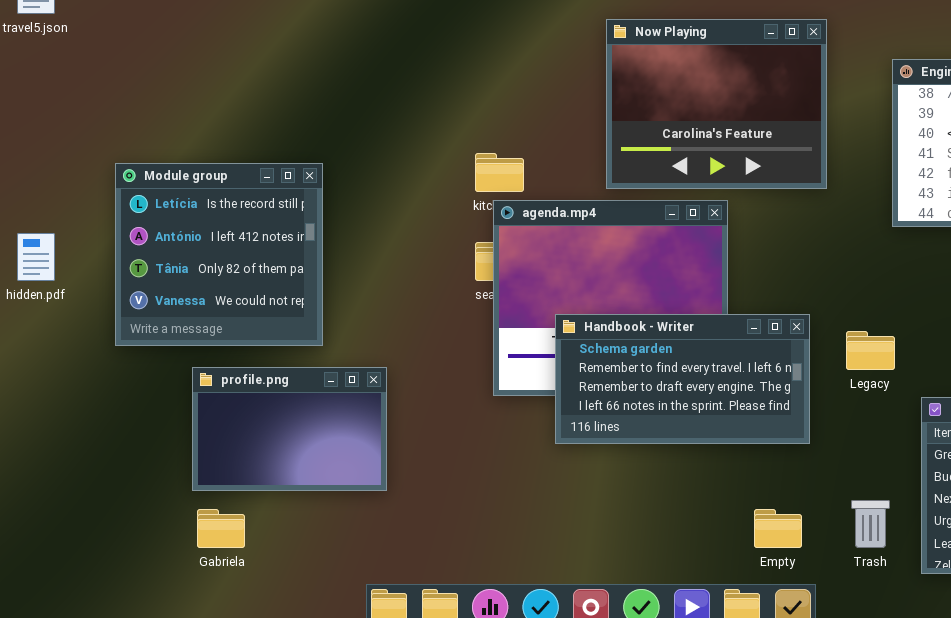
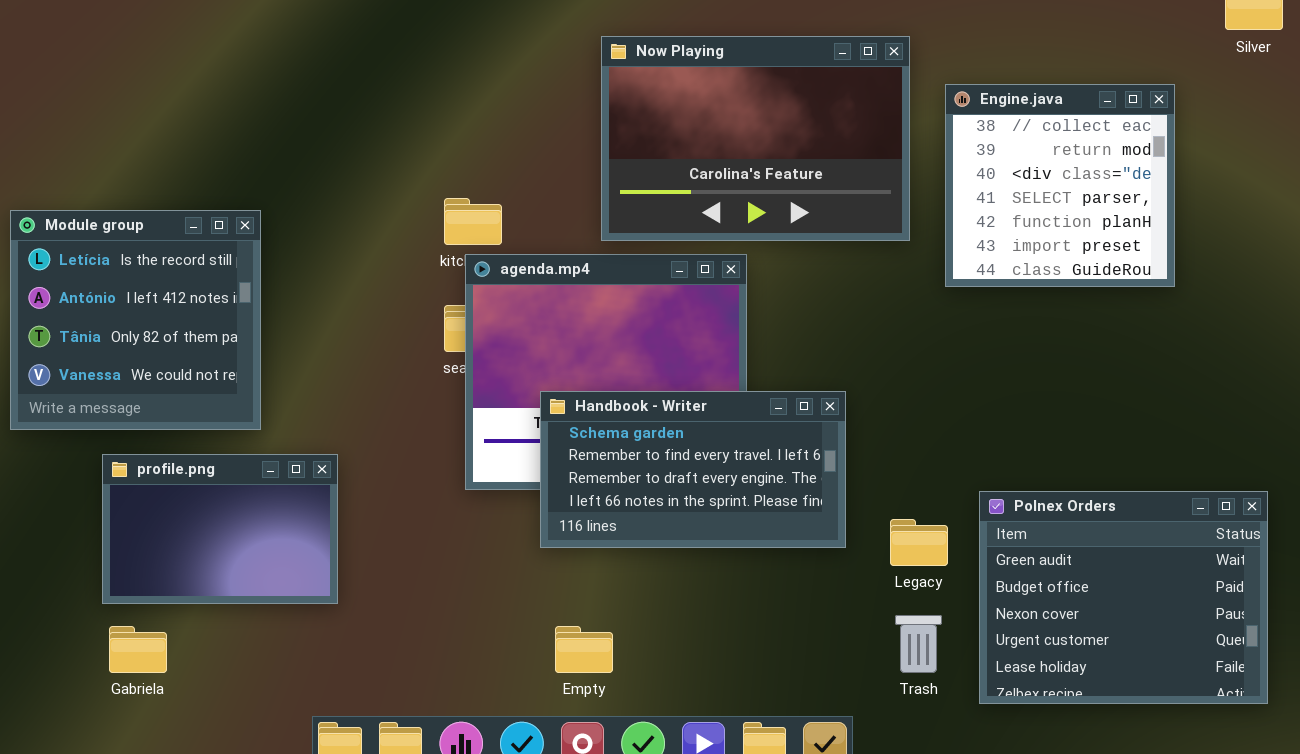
Now Playing: [606,19,827,189] -> [601,36,910,241], resized
Legacy: [846,331,895,370] -> [890,519,948,566], moved
Empty: [754,509,802,548] -> [555,626,613,673], moved

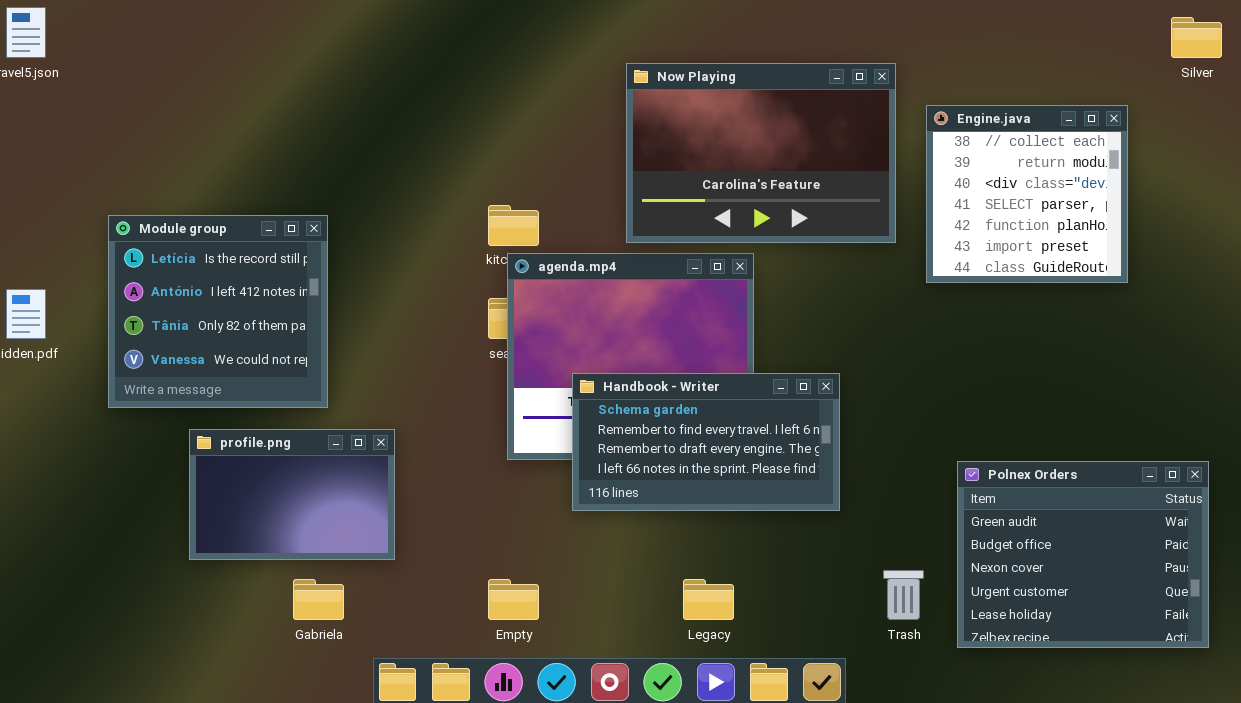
Legacy: [890,519,948,566] -> [683,579,734,620], moved
Gabriela: [109,626,167,673] -> [293,579,344,620], moved
Empty: [555,626,613,673] -> [488,579,539,620], moved

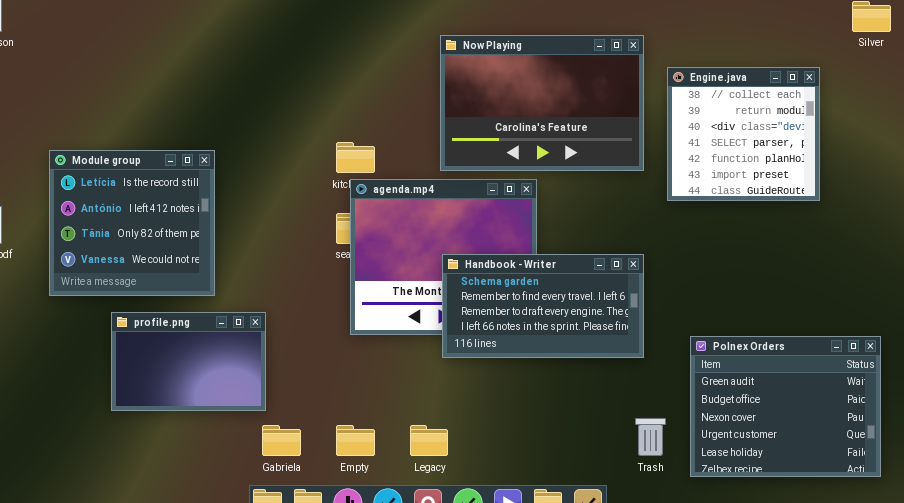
Handbook - Writer: [572,373,840,511] -> [442,254,644,358], moved
Gabriela: [293,579,344,620] -> [262,425,301,456], moved
Legacy: [683,579,734,620] -> [410,425,448,456], moved

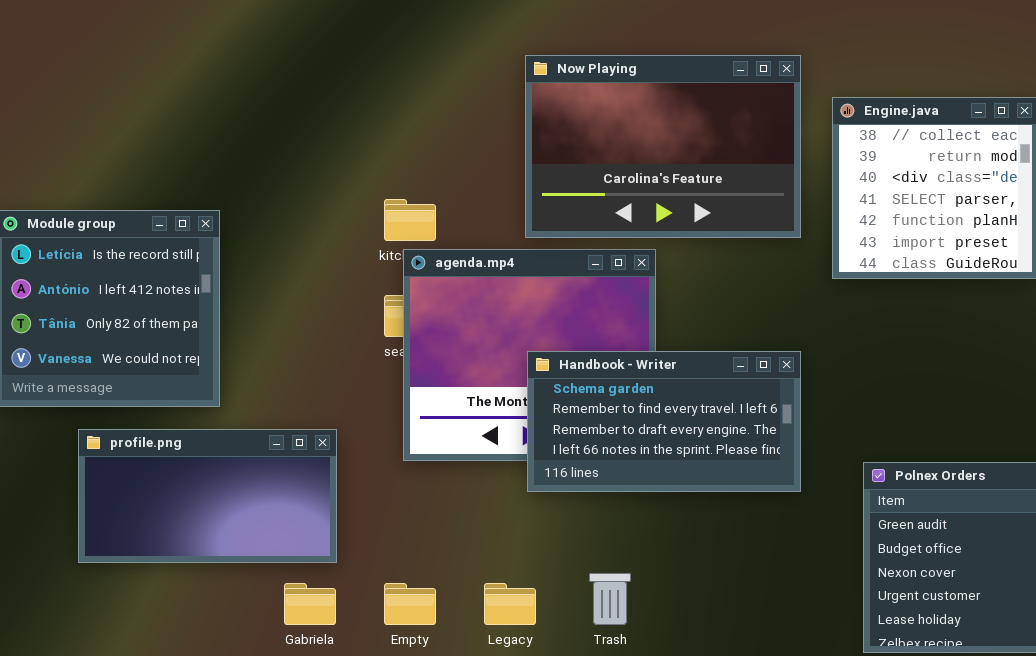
profile.png: [111,312,266,411] -> [78,429,337,563], resized
Trash: [635,418,666,456] -> [589,573,631,625], moved

